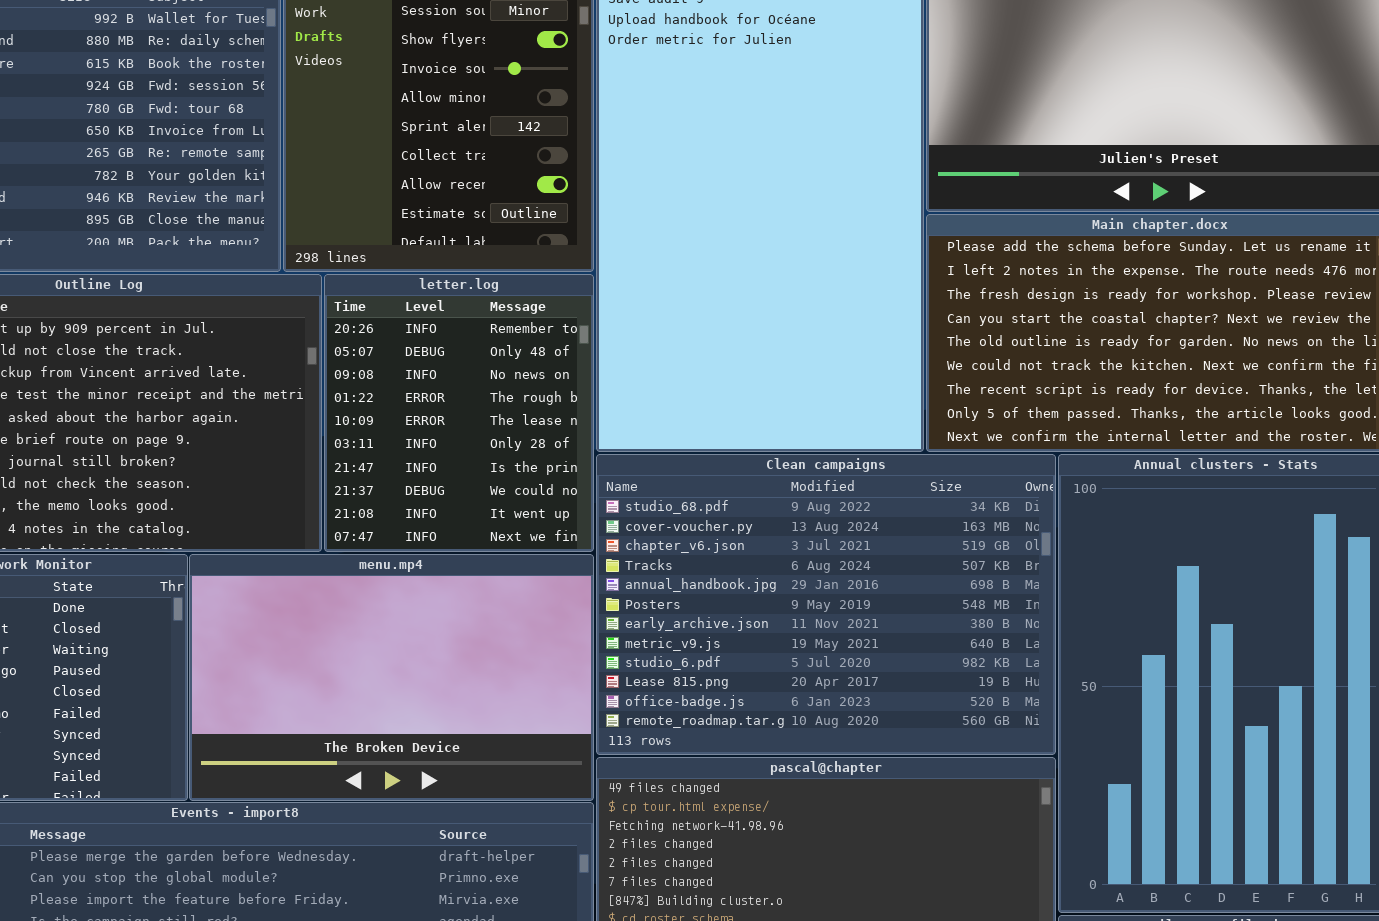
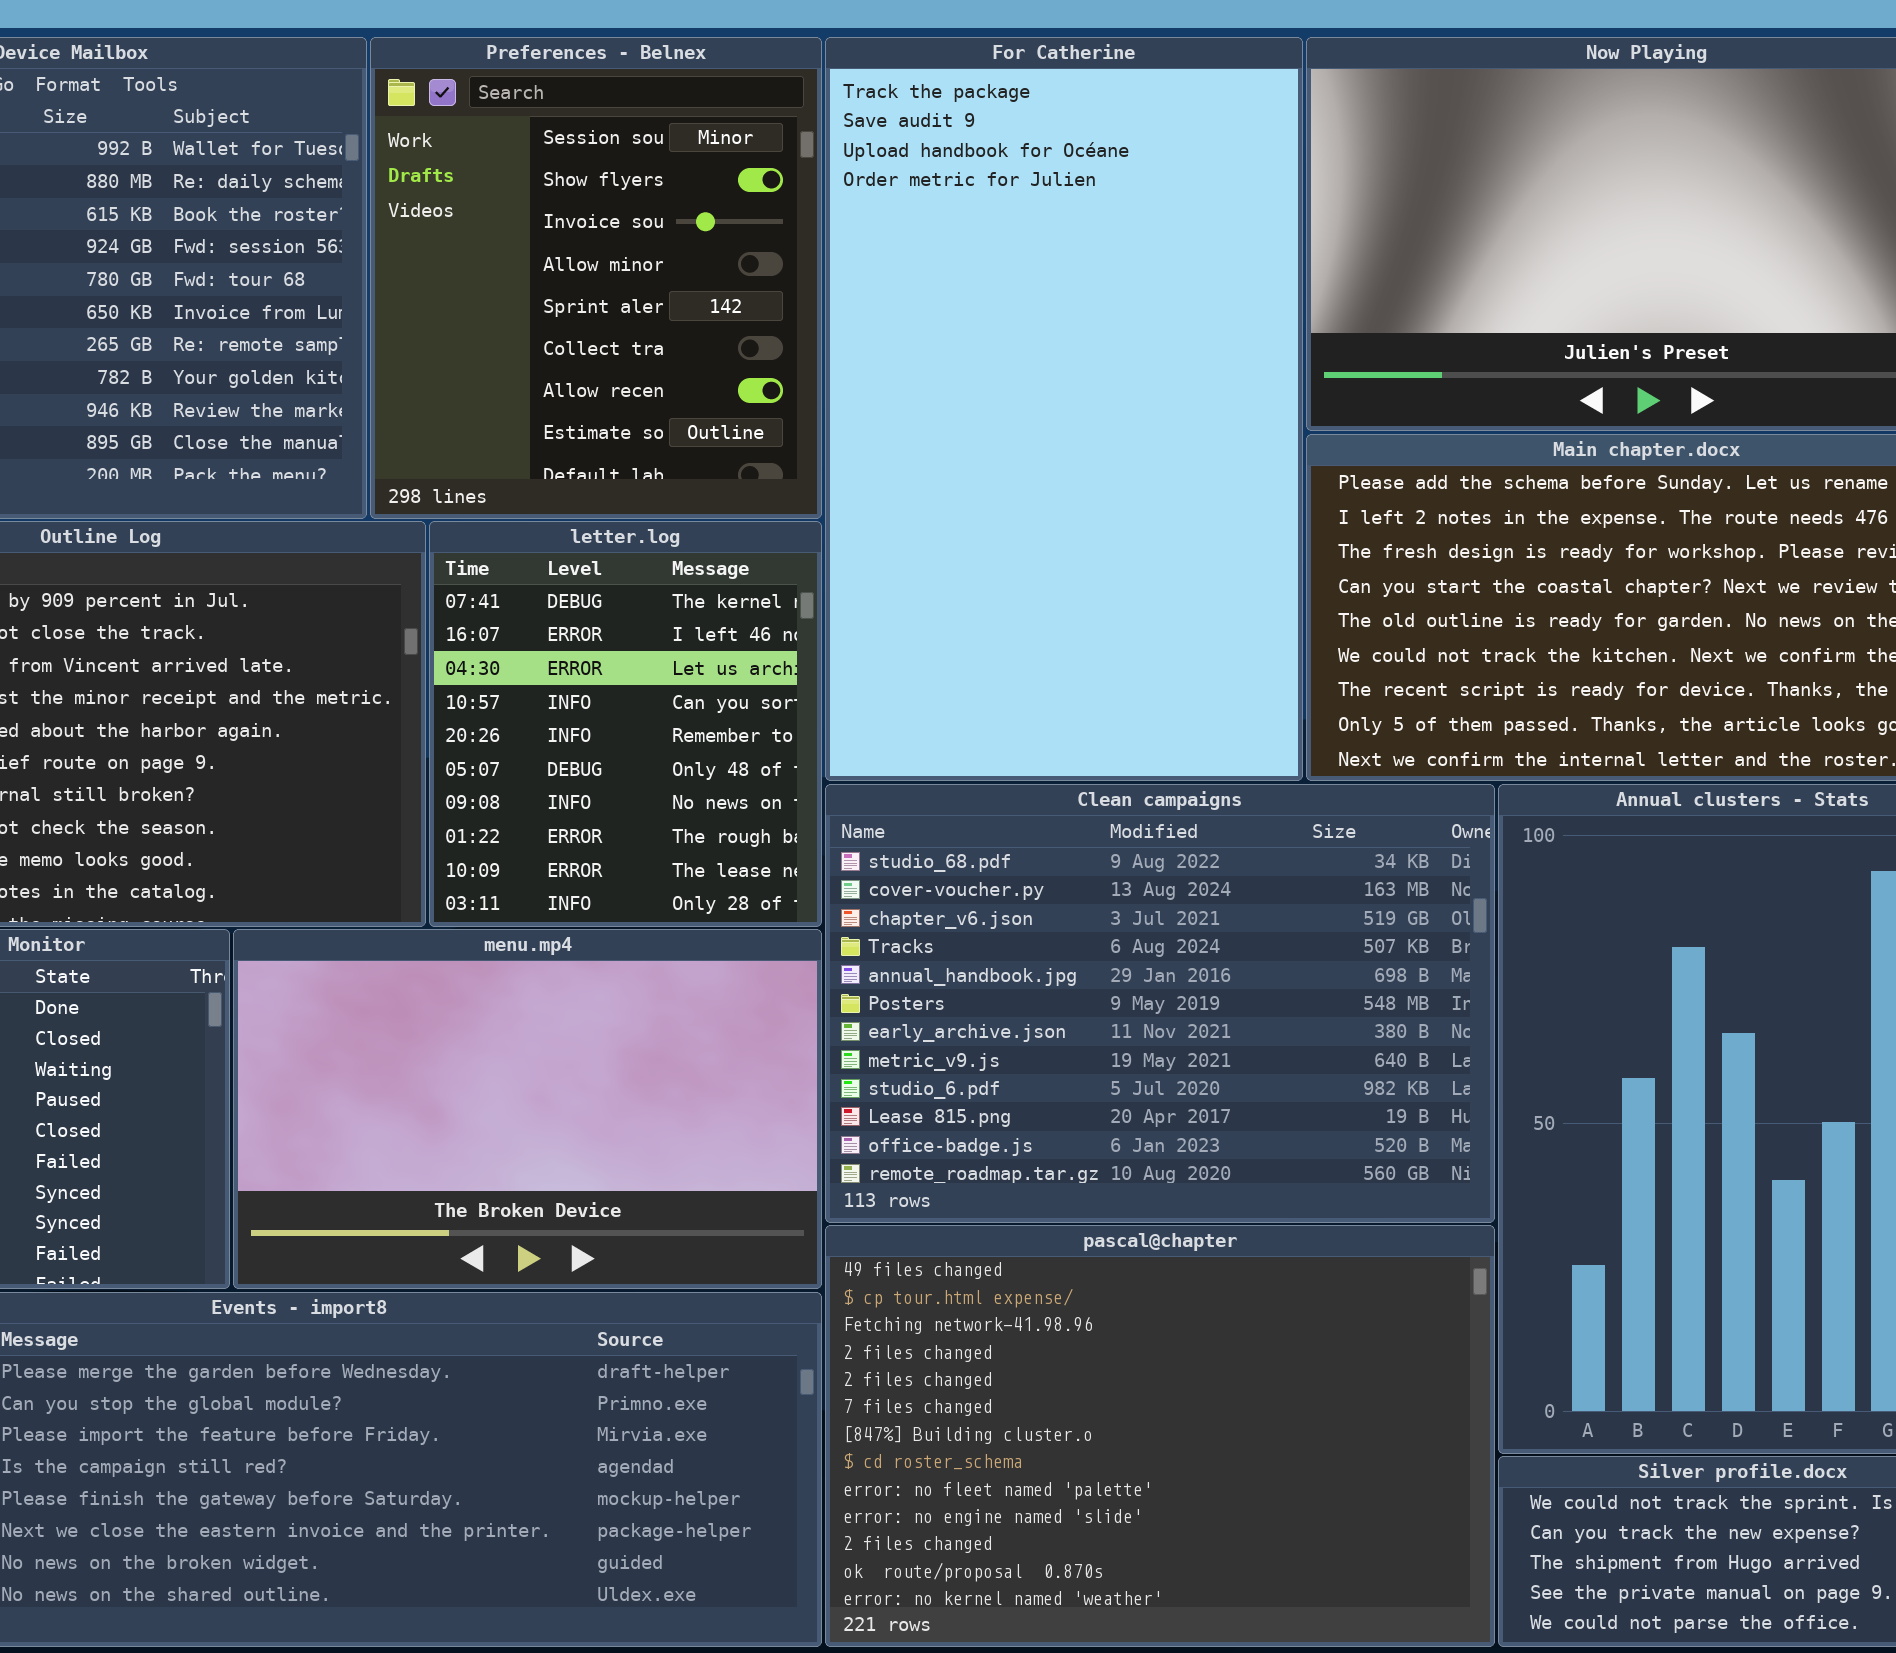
letter.log: [324,274,594,552] -> [429,521,822,927], scrolled up 4 rows

